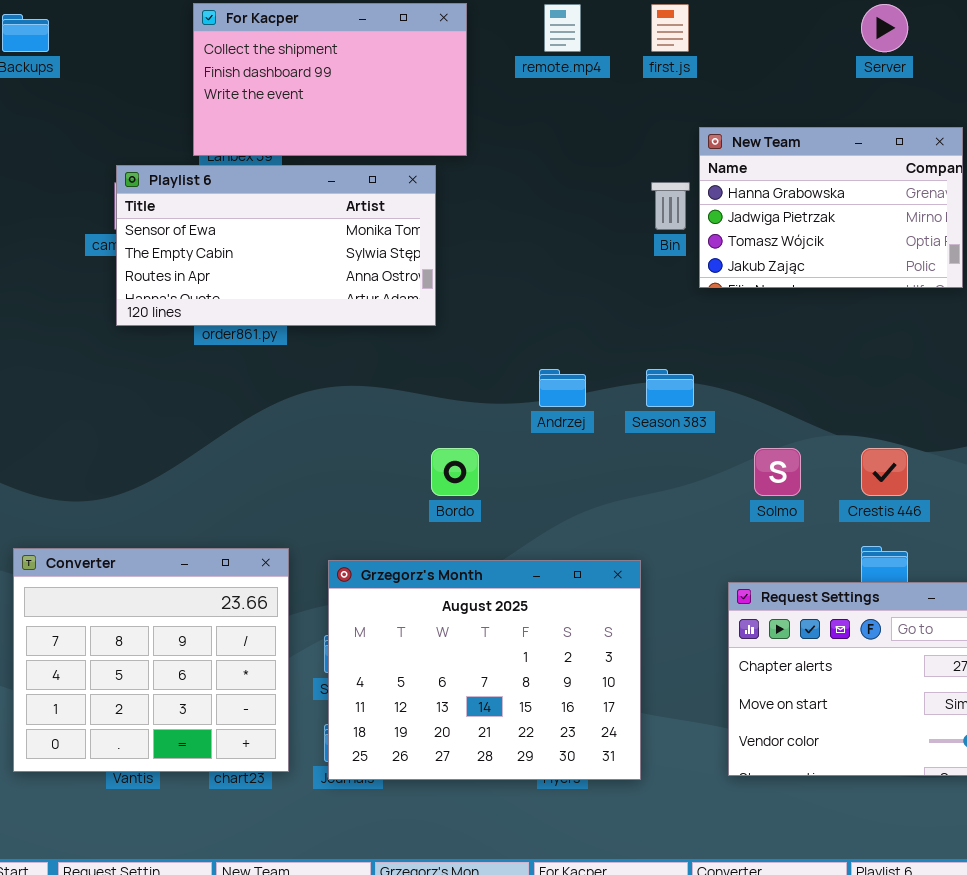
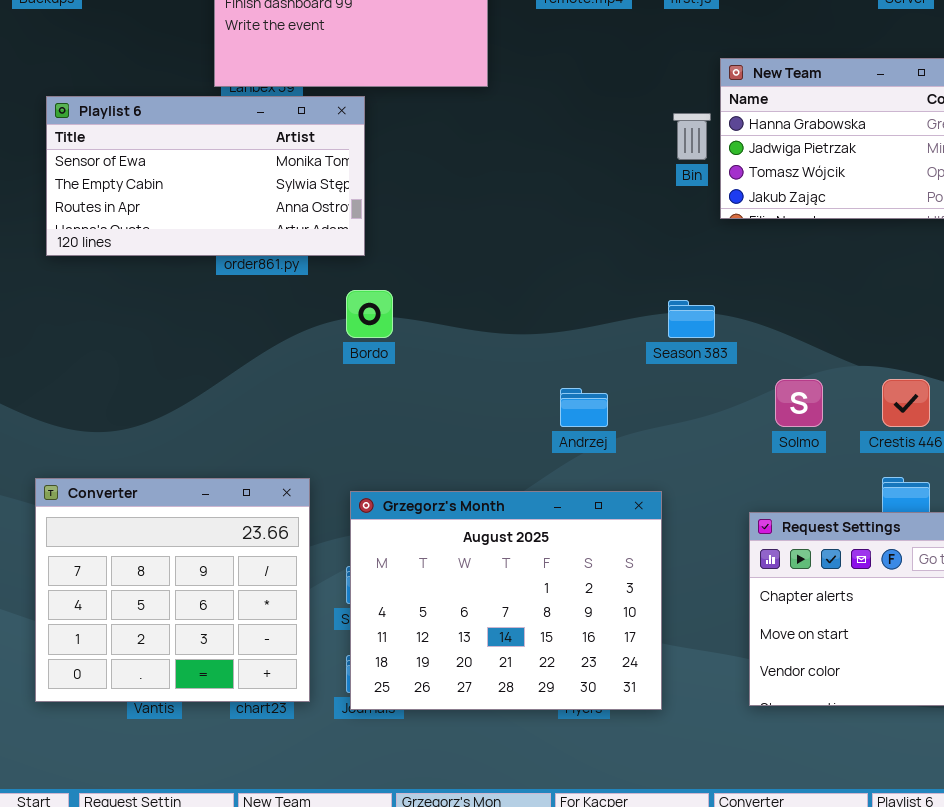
Playlist 6: [116,165,436,326] -> [46,96,365,256], moved
Andrzej: [539,369,586,407] -> [560,388,608,427], moved
Bordo: [431,448,479,496] -> [346,290,393,338], moved

